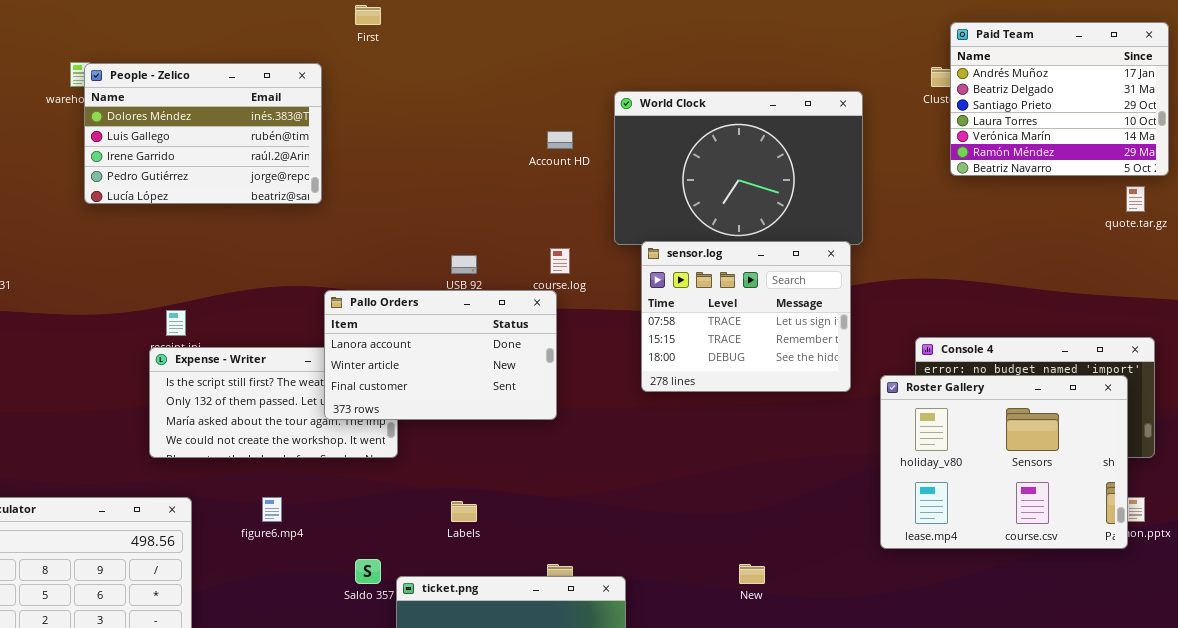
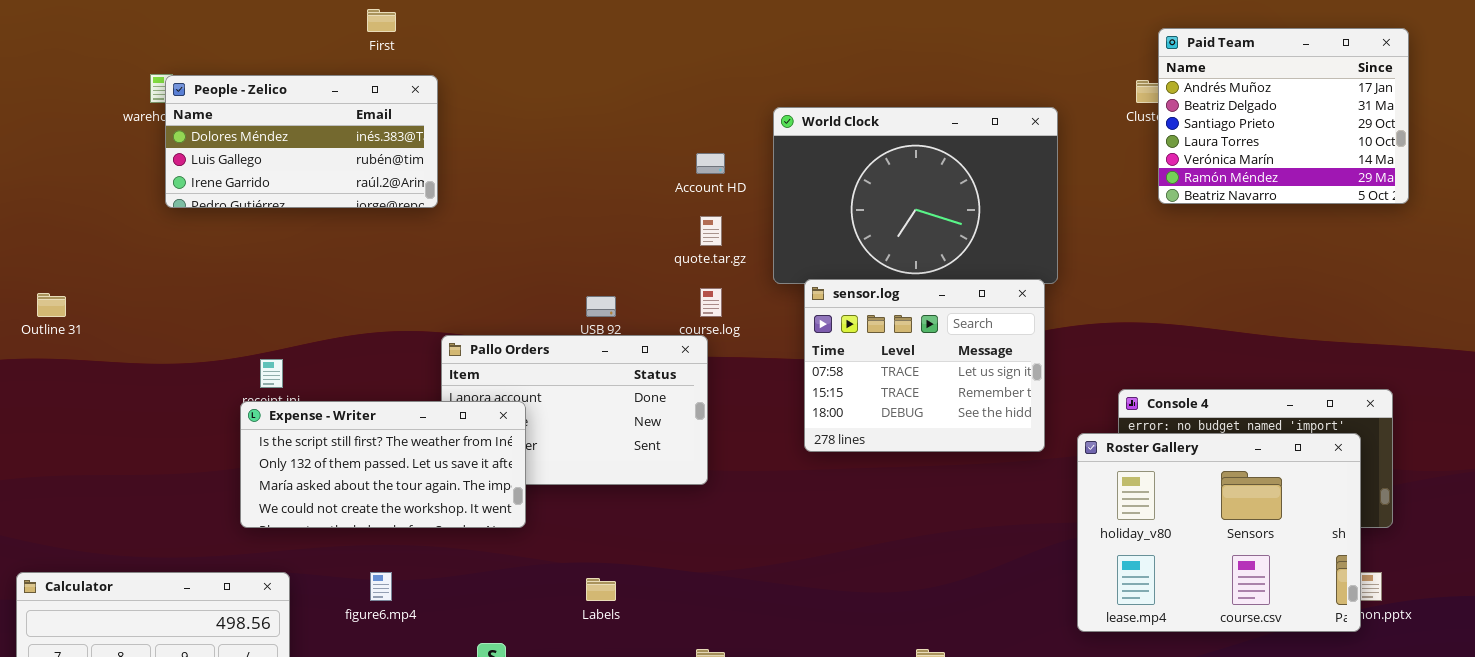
First: [355,5,381,25] -> [367,9,396,32], moved
People - Zelico: [84,63,322,204] -> [165,75,438,208], resized
quote.tar.gz: [1126,186,1145,212] -> [700,216,722,246], moved
Expense - Writer: [149,347,398,458] -> [240,401,526,528], raised

